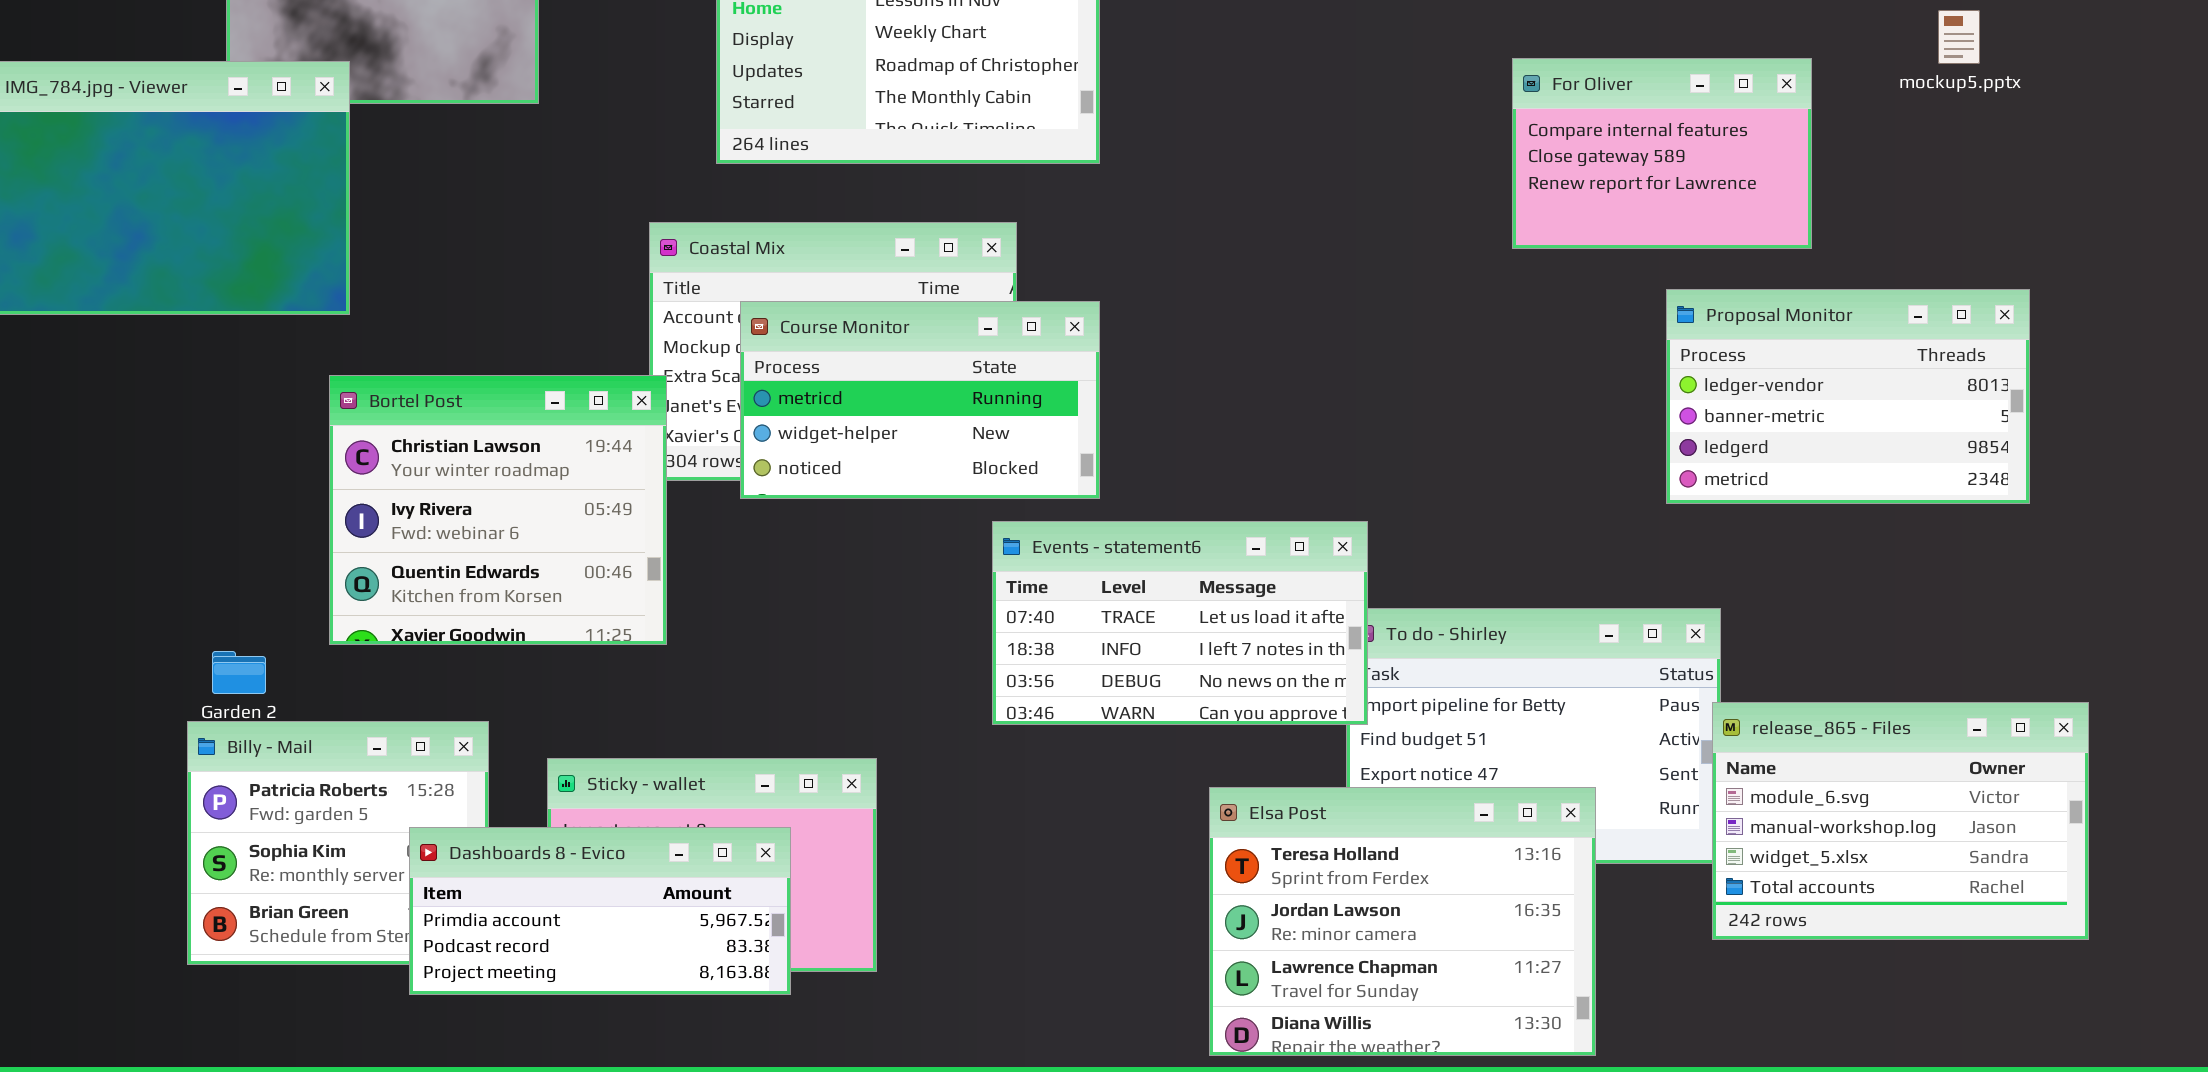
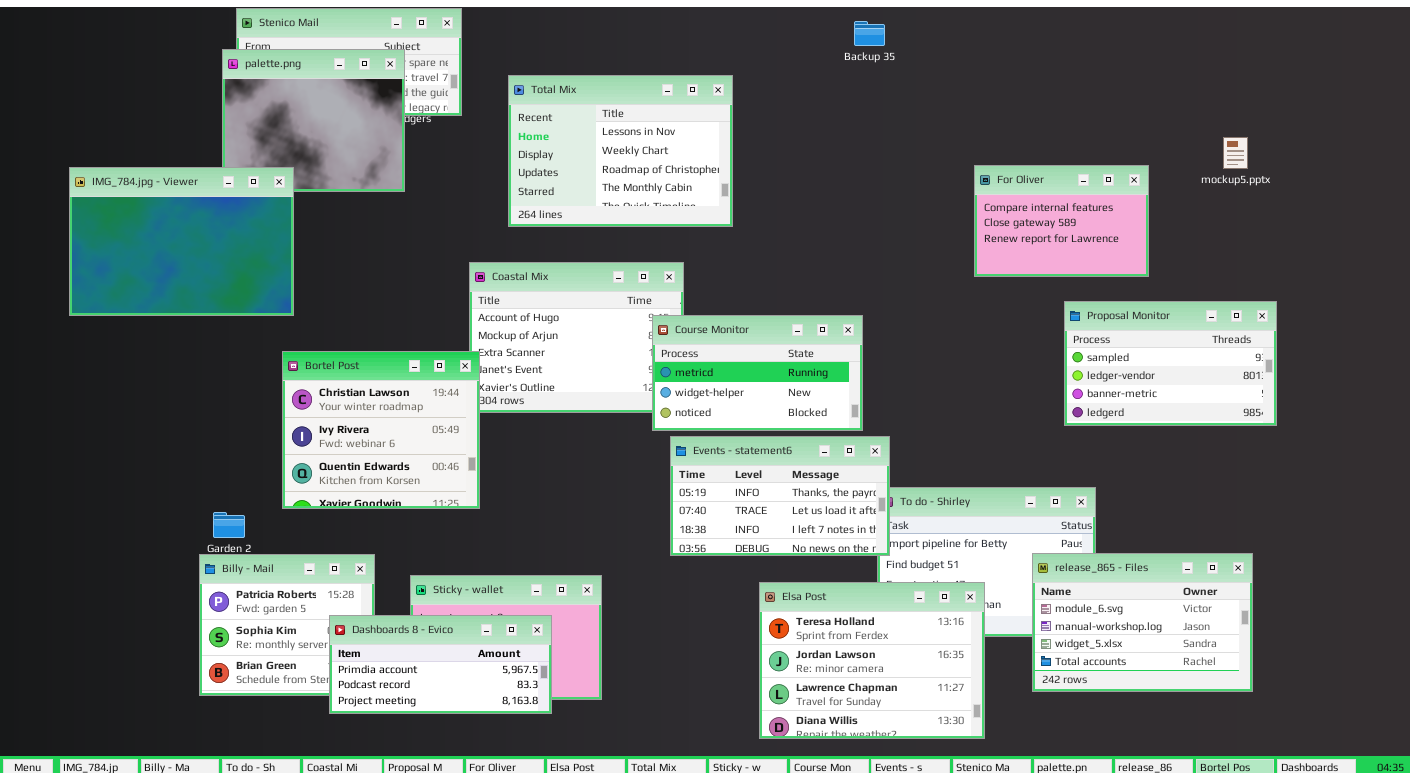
Proposal Monitor: [1666,289,2030,504] -> [1064,301,1277,426], scrolled up 1 row
Course Monitor: [740,301,1100,499] -> [652,315,863,431], moved
Events - statement6: [992,521,1368,725] -> [670,436,890,556], scrolled up 1 row
release_865 - Files: [1712,702,2089,940] -> [1032,553,1253,692], moved
Elsa Post: [1209,787,1596,1056] -> [759,582,985,739], moved

